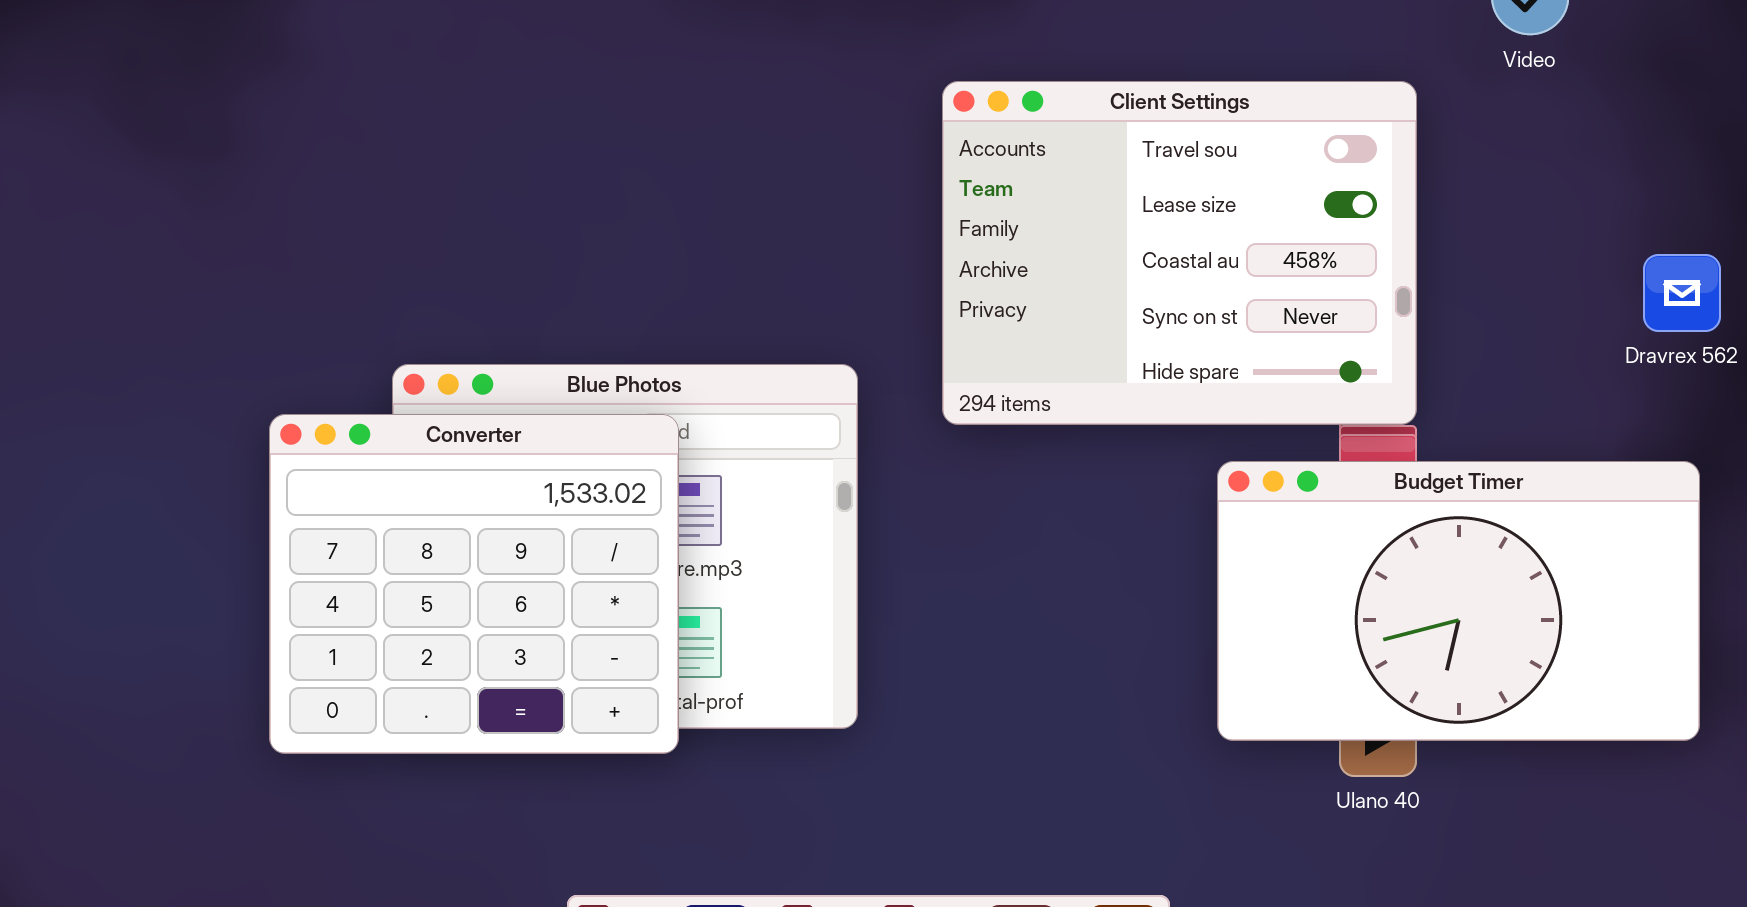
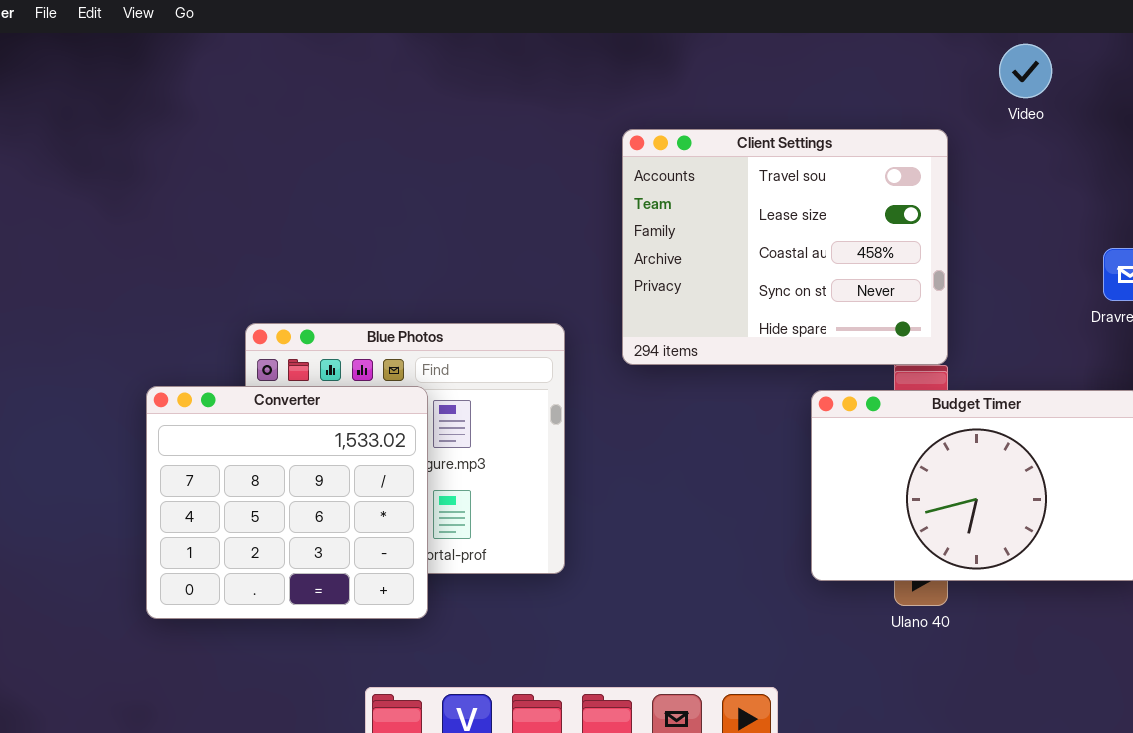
Converter: [269,414,679,754] -> [146,386,428,619], moved

